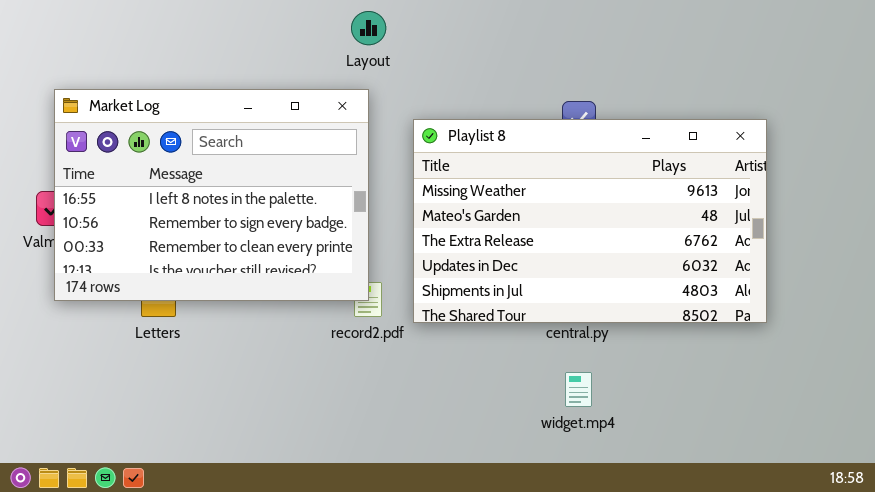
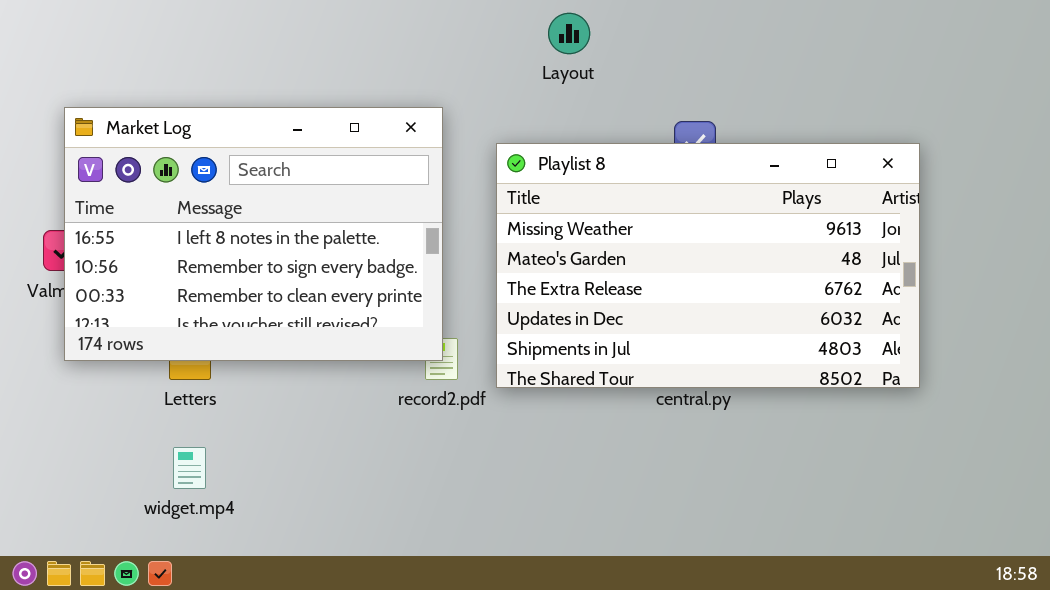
Layout: [351,11,386,45] -> [548,13,590,54], moved
widget.mp4: [565,372,592,407] -> [173,447,206,489], moved

